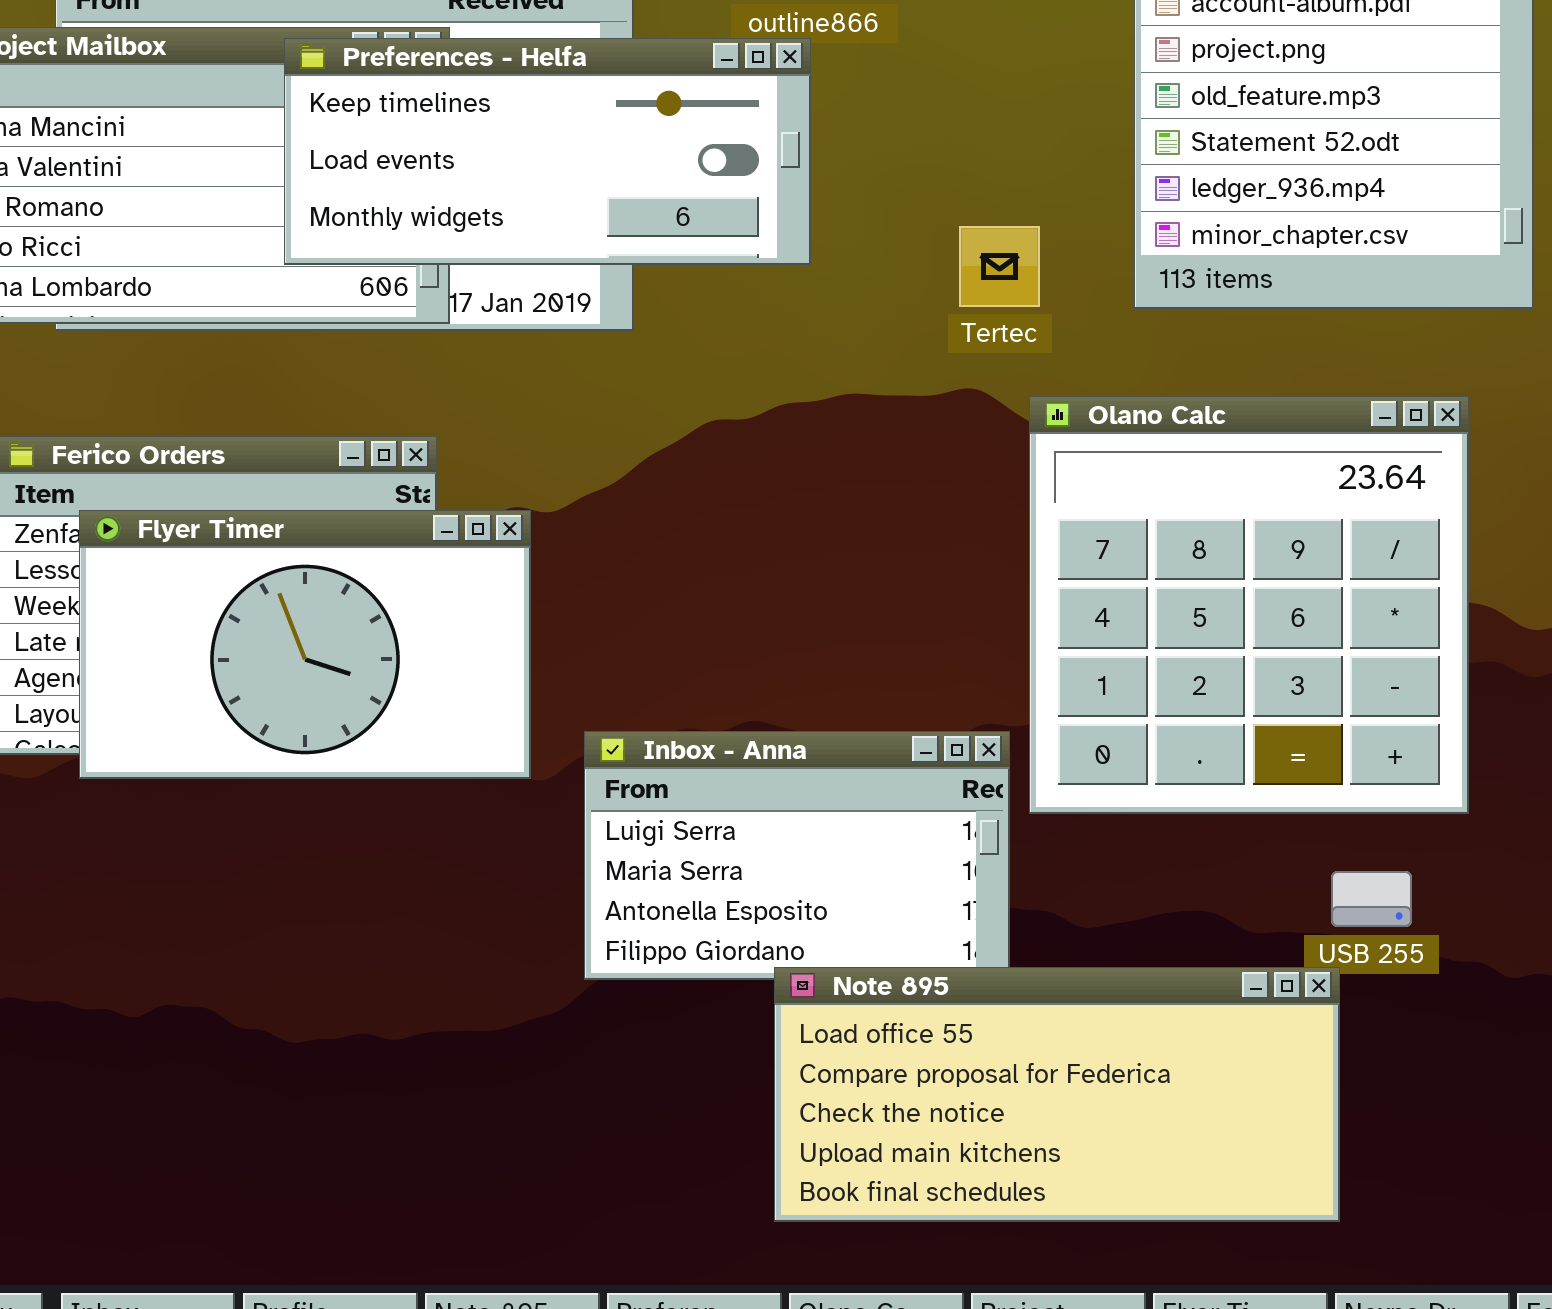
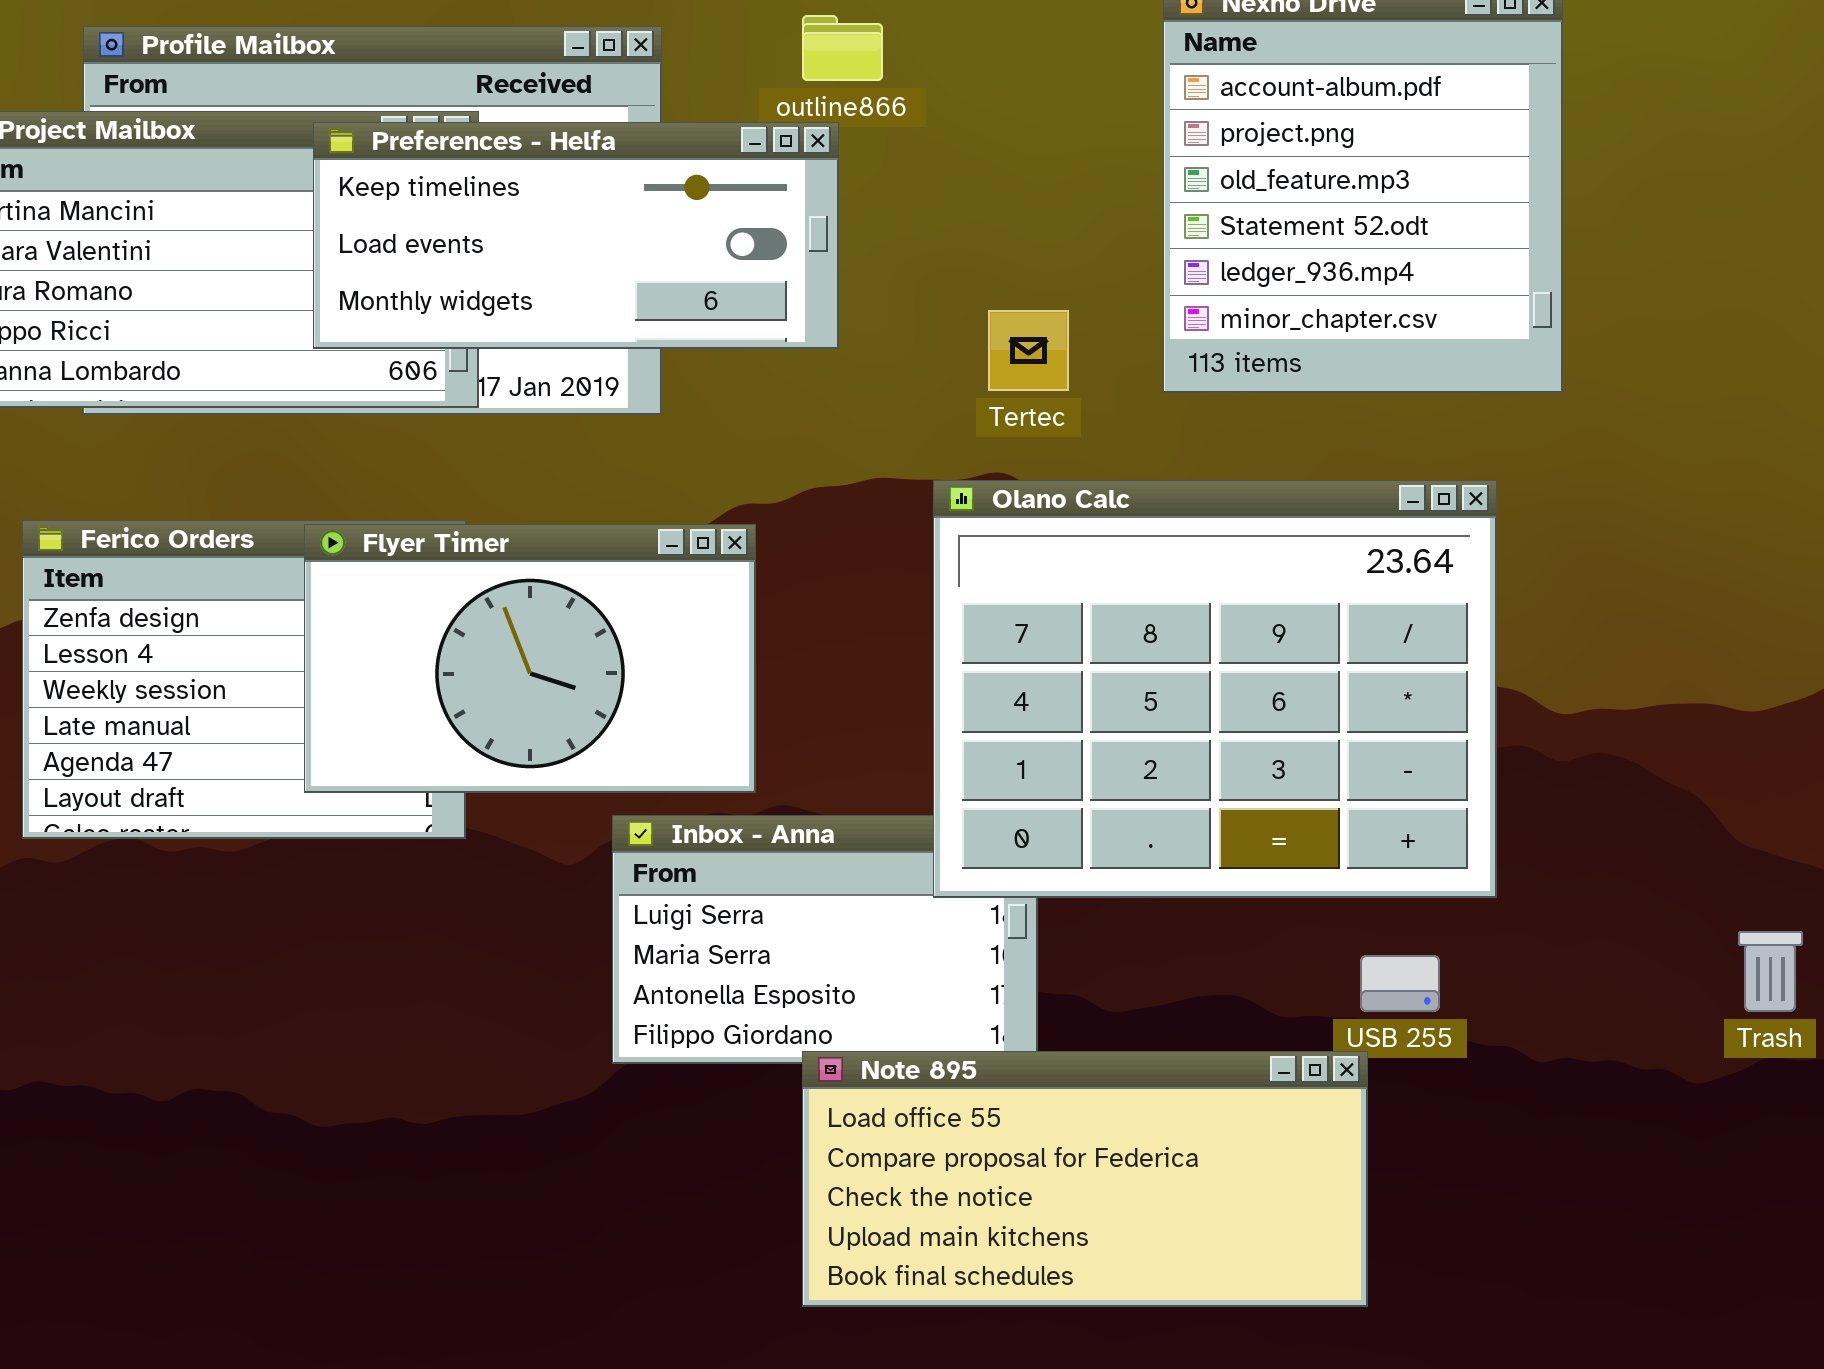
Olano Calc: [1029,396,1469,814] -> [933,480,1497,898], resized
Flyer Timer: [79,510,531,779] -> [304,524,756,793], moved

